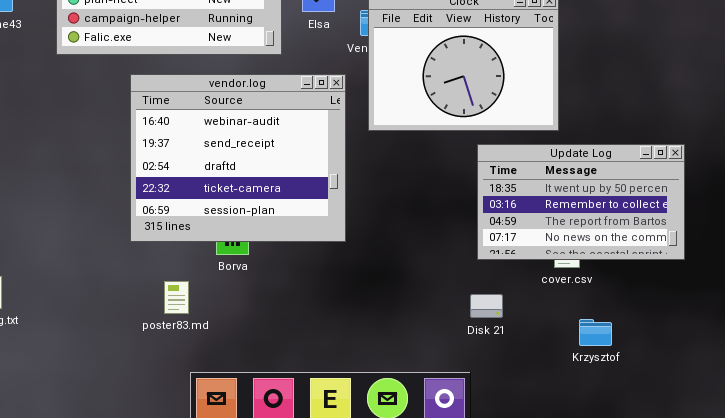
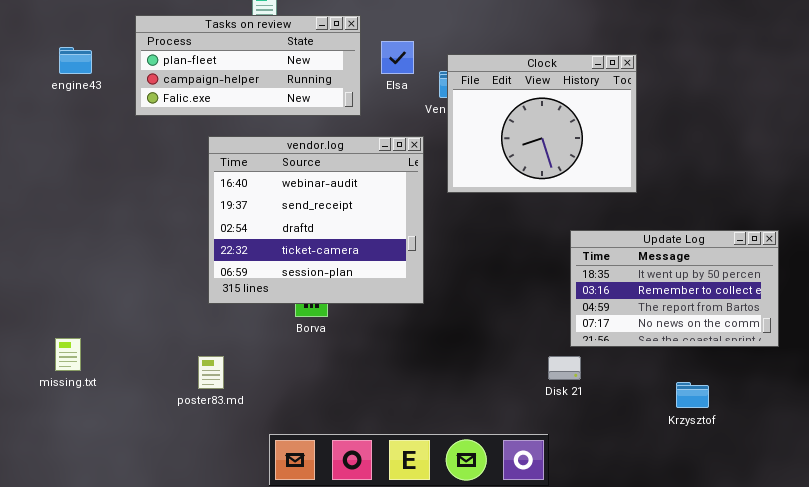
Update Log: [477,144,685,260] -> [570,230,779,347], moved
poster83.md: [164,281,189,314] -> [198,356,224,389], moved
Krzysztof: [579,319,612,346] -> [676,382,709,408], moved

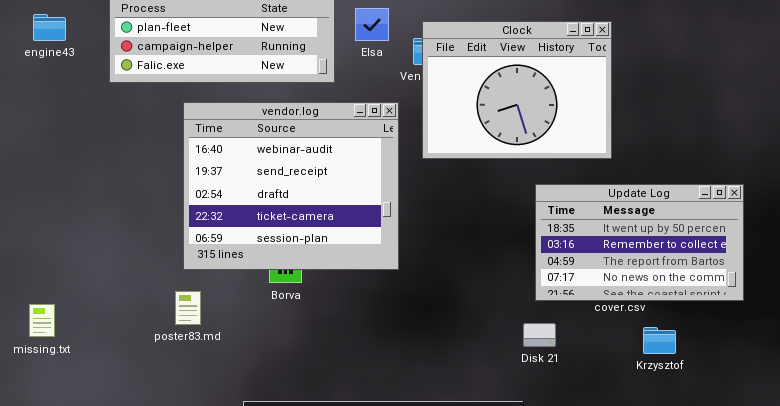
Update Log: [570,230,779,347] -> [535,184,744,301], moved
poster83.md: [198,356,224,389] -> [175,291,201,325], moved
Krzysztof: [676,382,709,408] -> [643,327,676,354], moved

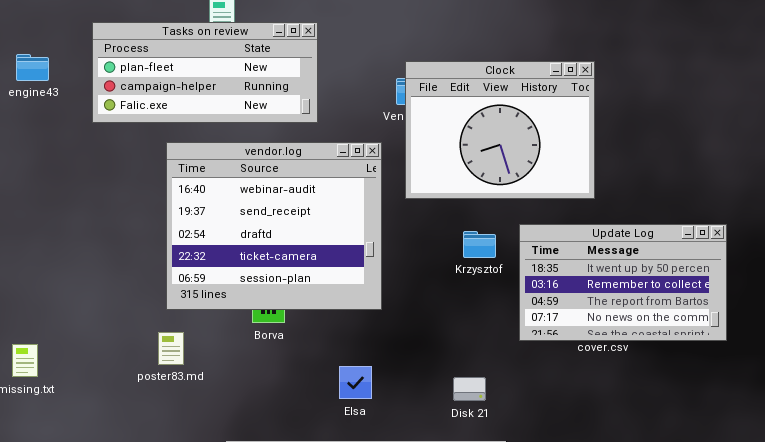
Elsa: [355,8,389,41] -> [339,366,372,399], moved
Disk 21: [523,323,556,347] -> [453,377,486,401], moved
Krzysztof: [643,327,676,354] -> [463,231,496,258], moved

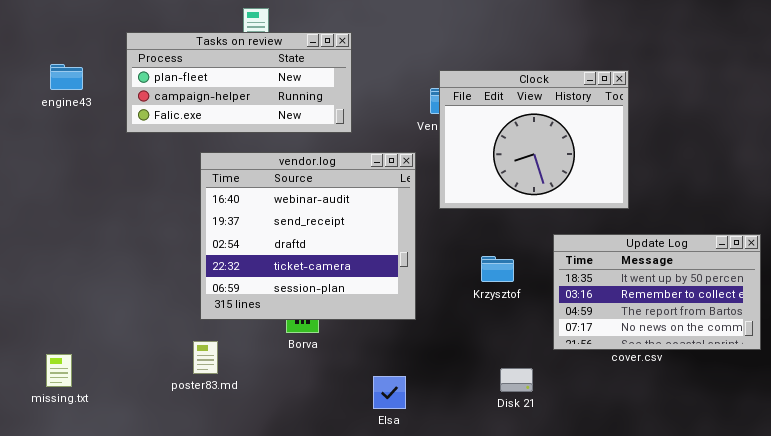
Krzysztof: [463,231,496,258] -> [481,256,514,282], moved
Disk 21: [453,377,486,401] -> [500,368,533,392], moved

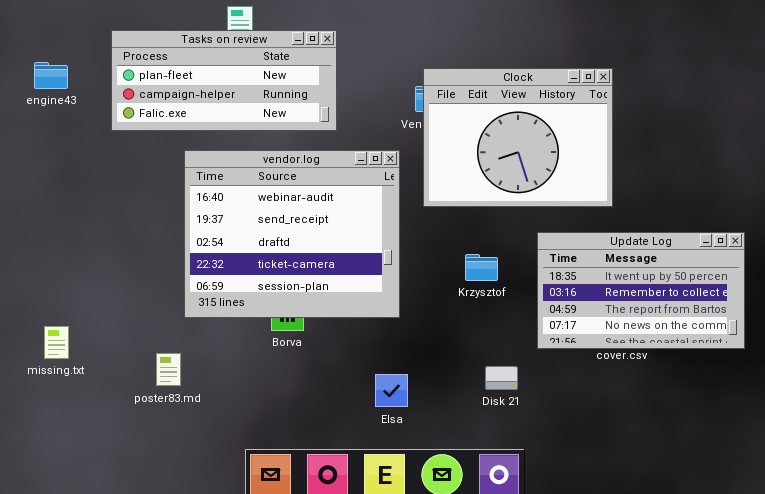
poster83.md: [193,341,218,374] -> [156,353,181,386], moved
missing.txt: [46,354,72,387] -> [44,326,69,359], moved
Elsa: [373,376,406,409] -> [375,374,408,407], moved

